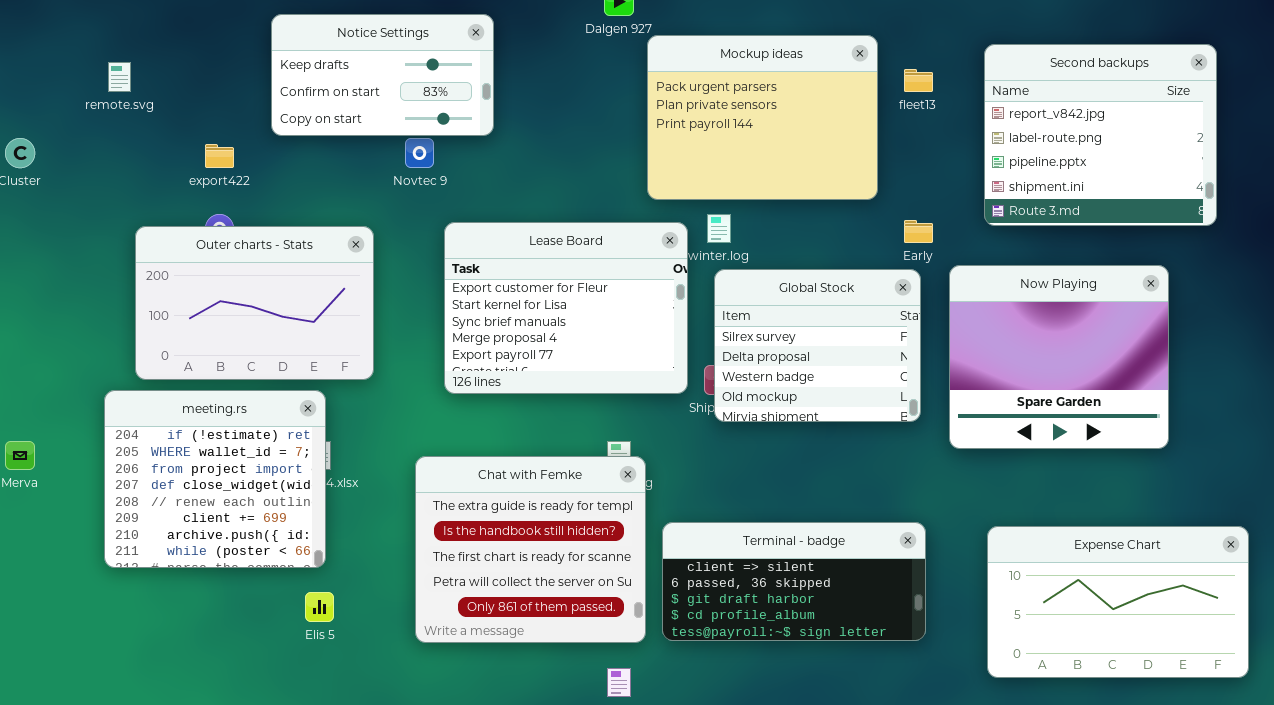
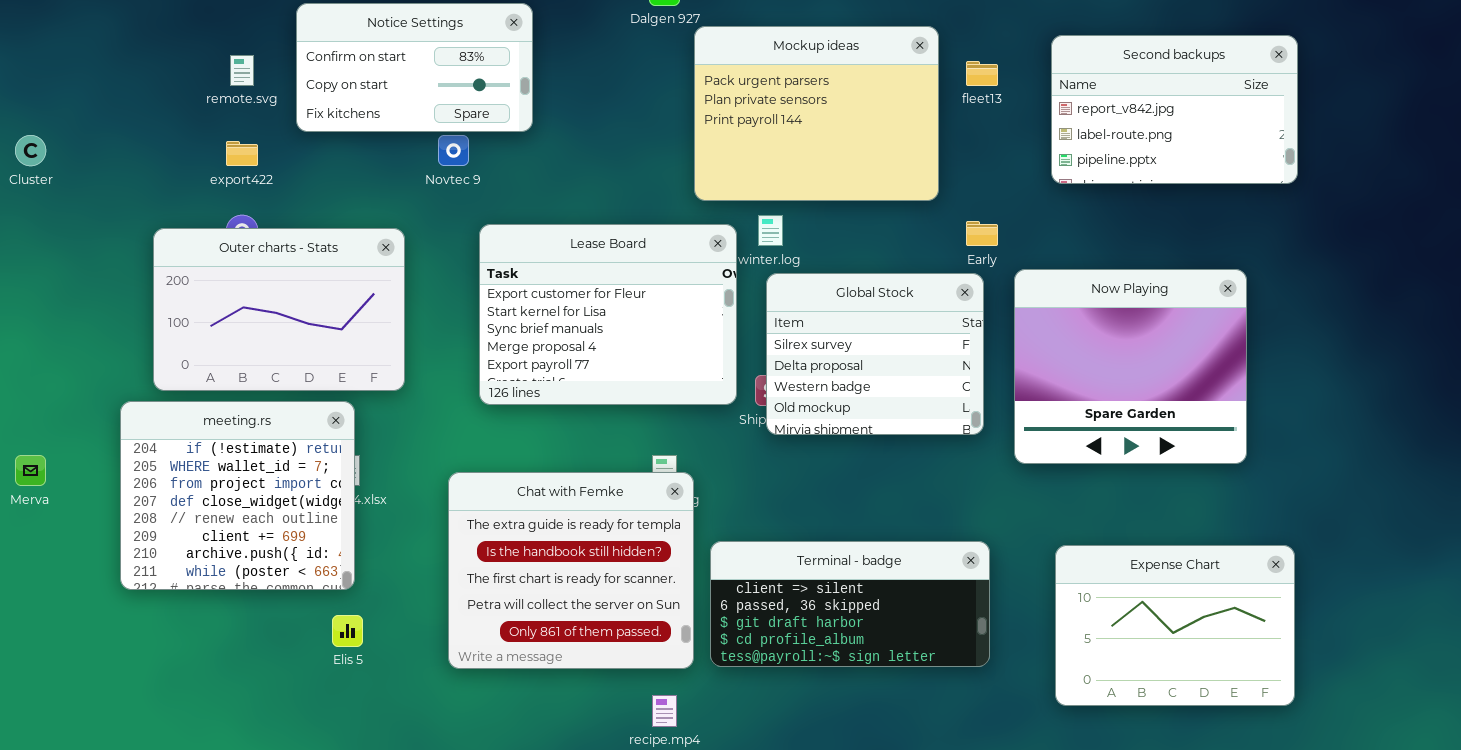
Notice Settings: [271,14,494,136] -> [296,3,533,132], scrolled down 1 row
Second backups: [984,44,1217,226] -> [1051,35,1298,184], resized
remote.svg: [108,62,131,92] -> [230,55,254,86], moved
Expense Chart: [987,526,1249,678] -> [1055,545,1295,706], resized

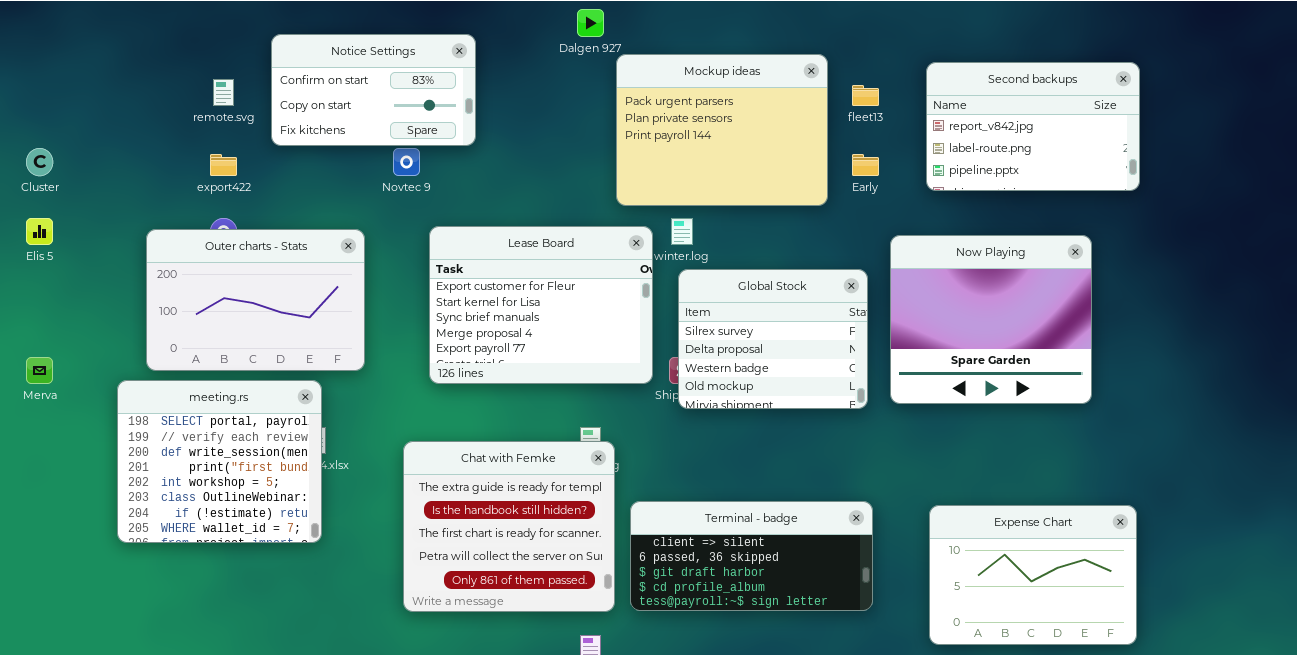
Early: [966,221,998,246] -> [852,154,879,176], moved
Now Playing: [1014,269,1247,464] -> [890,235,1092,404], moved
meeting.rs: [120,401,355,590] -> [117,380,322,543], scrolled up 6 rows
Merva: [15,455,46,486] -> [26,357,53,384], moved
Elis 5: [332,615,363,647] -> [26,218,53,245], moved

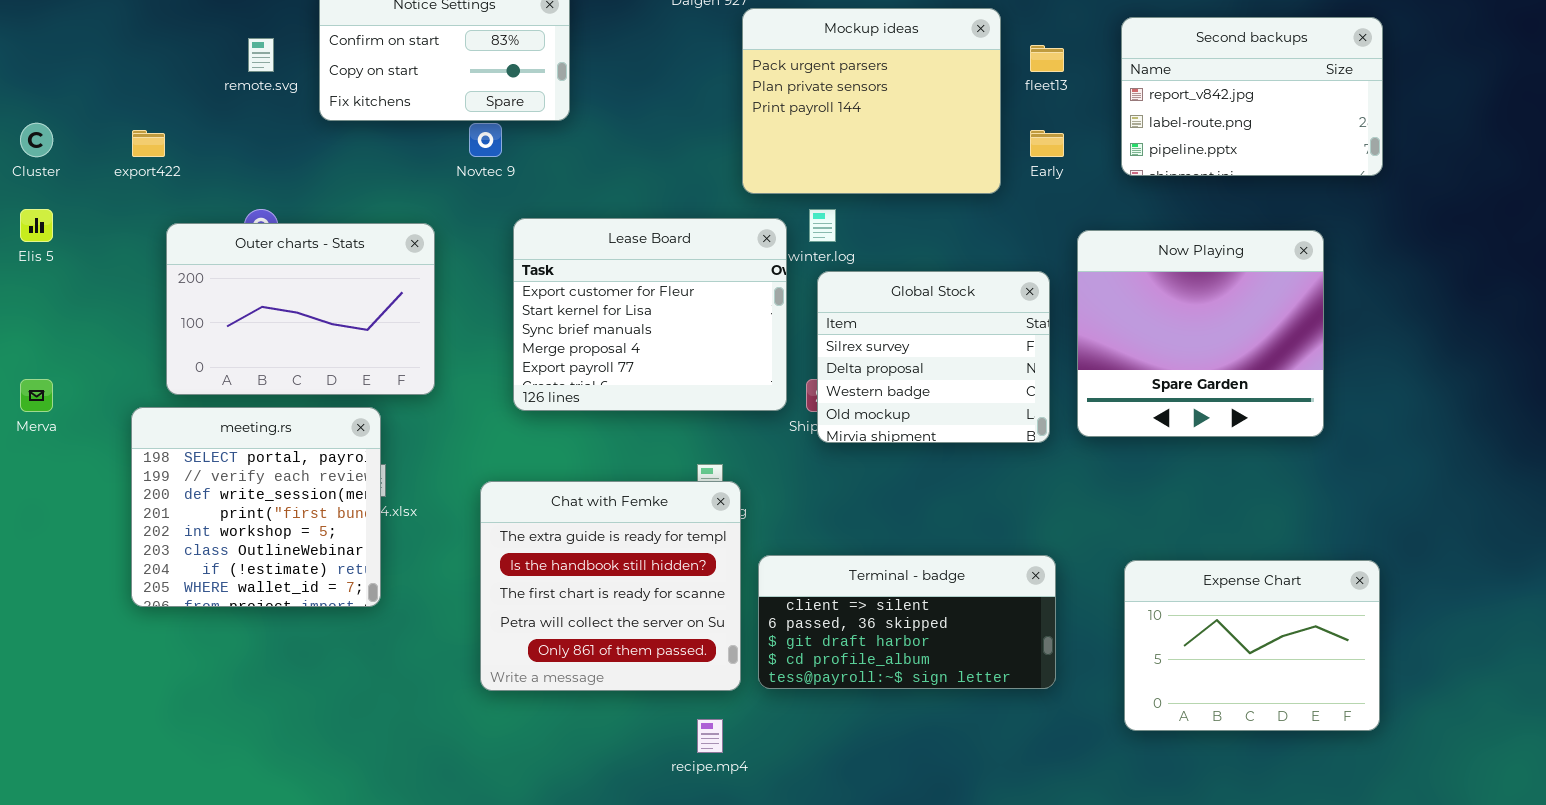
export422: [210,154,237,176] -> [132,130,165,157], moved

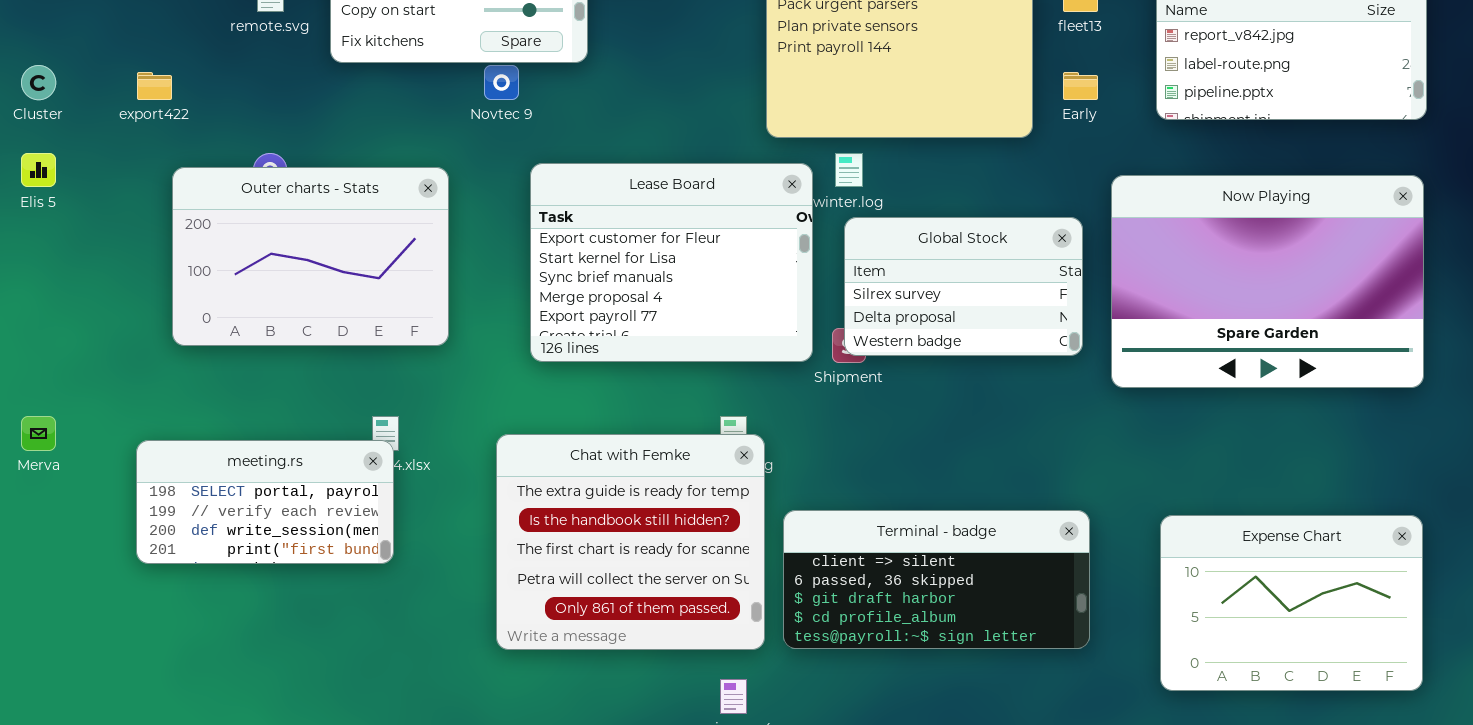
Now Playing: [1077,230,1324,437] -> [1111,175,1424,388], resized
Global Stock: [817,271,1050,443] -> [844,217,1083,356], resized
Merva: [20,379,53,412] -> [21,416,56,451], moved
meeting.rs: [131,407,381,607] -> [136,440,394,564], resized

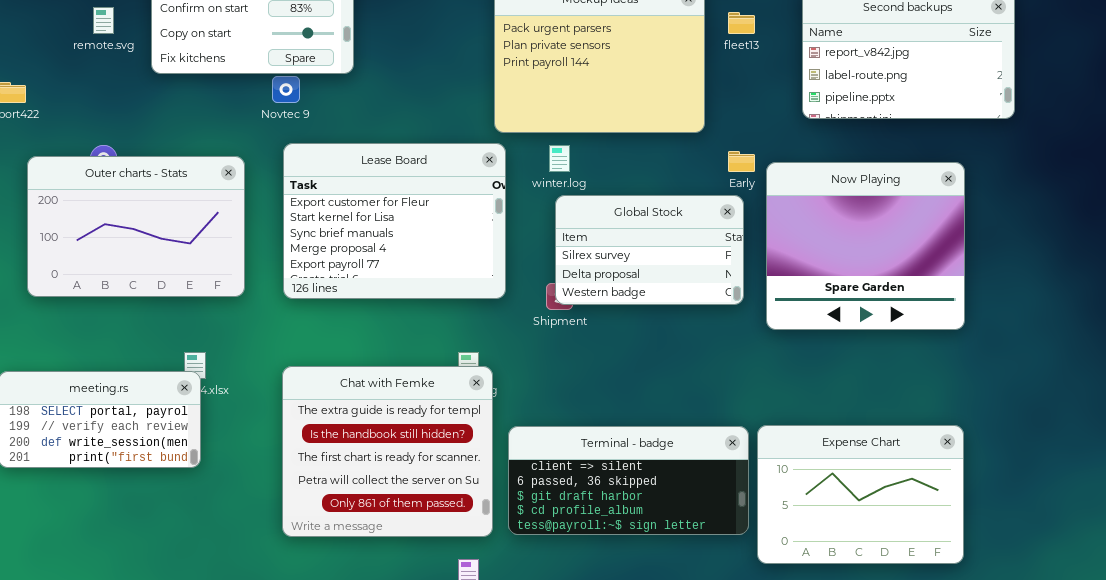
Early: [1063,72,1098,100] -> [728,151,755,172], moved
Lease Board: [530,163,813,362] -> [283,143,506,299], moved
Now Playing: [1111,175,1424,388] -> [766,162,965,330], resized
Expense Chart: [1160,515,1423,691] -> [757,425,964,564], moved

